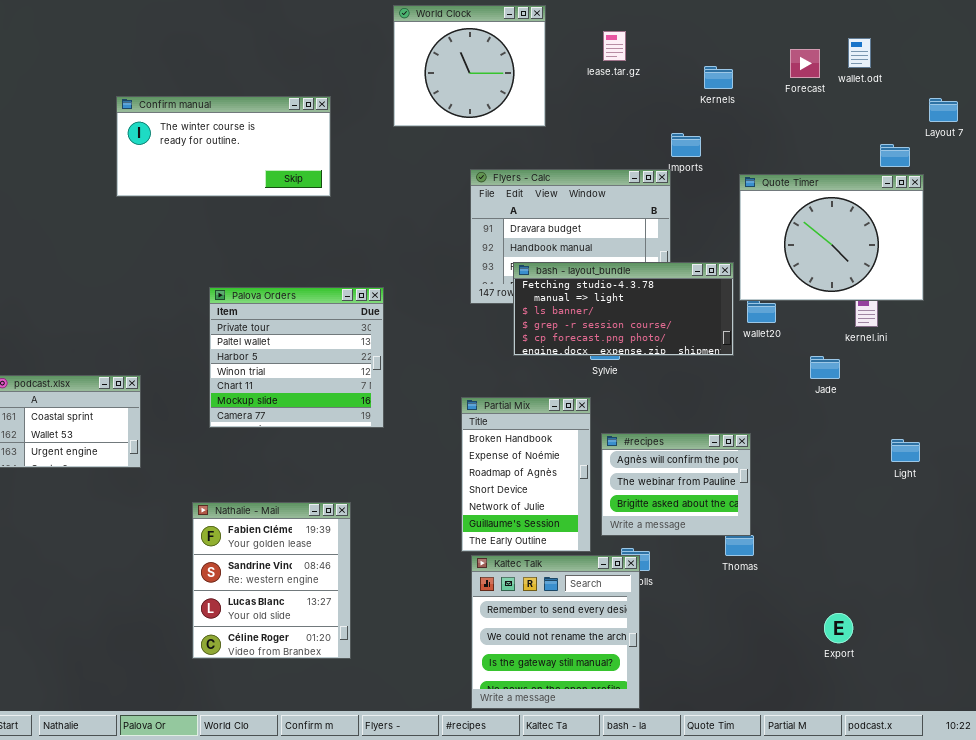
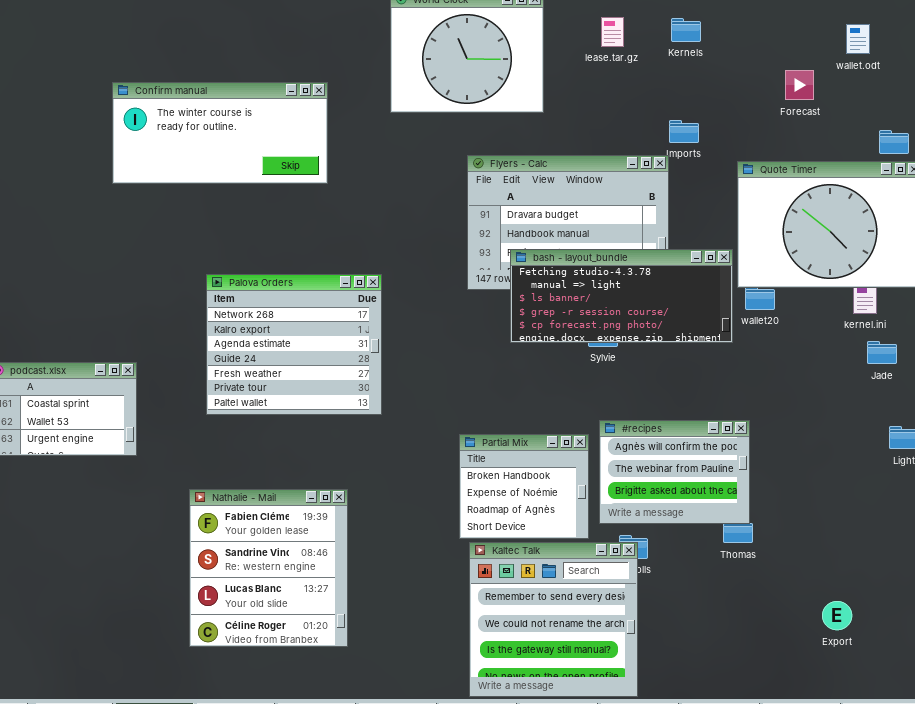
Forecast: [790,49,820,78] -> [785,70,814,100], moved
Kernels: [704,66,733,89] -> [671,18,701,42], moved
Palova Orders: [209,287,384,428] -> [206,274,382,415], scrolled up 5 rows
Jade: [810,356,840,379] -> [867,341,897,364], moved
Partial Mix: [461,397,591,552] -> [459,434,589,539], resized

